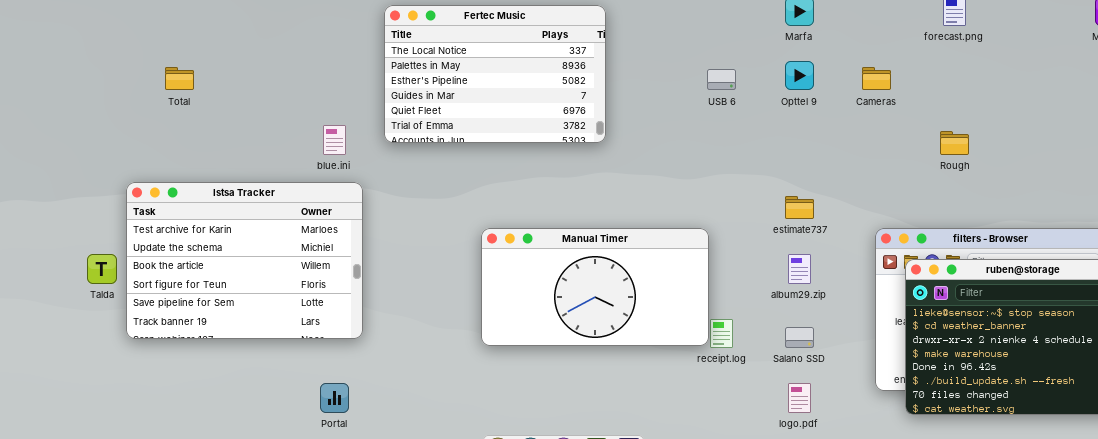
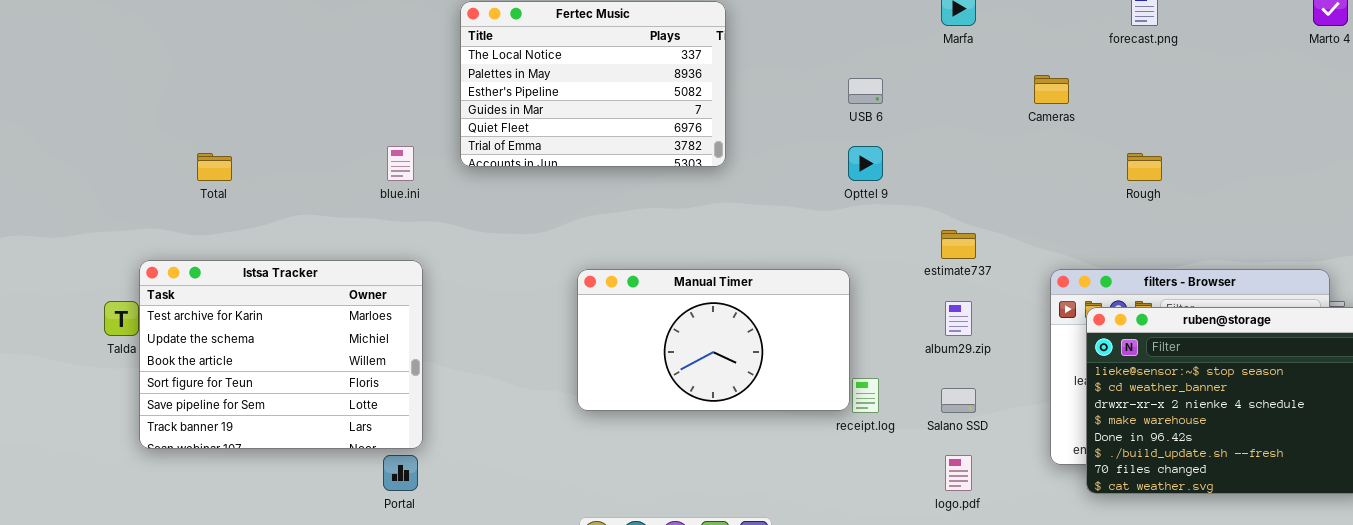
Opttel 9: [785,61,814,90] -> [848,146,883,181], moved
Total: [165,67,194,90] -> [197,153,232,181], moved
Istsa Tracker: [126,182,363,339] -> [139,260,423,449], moved

